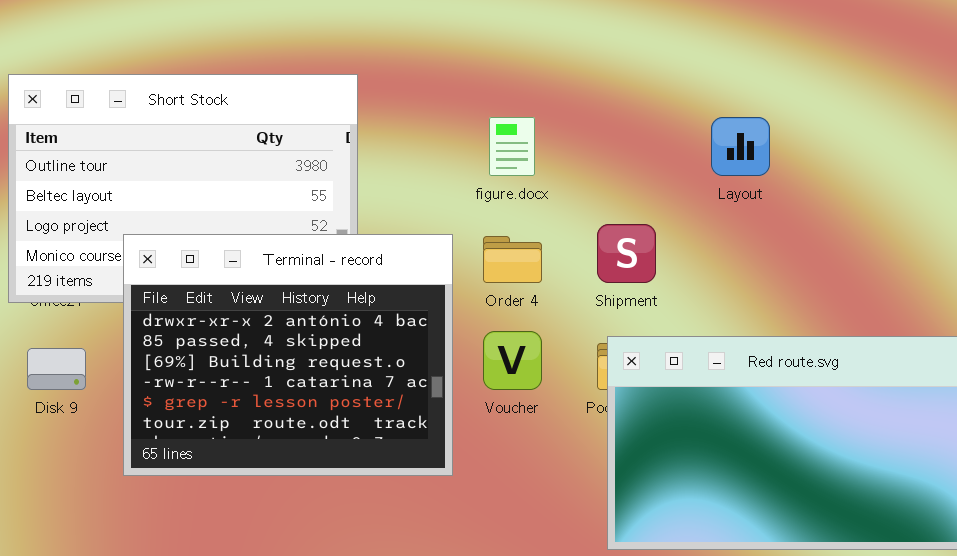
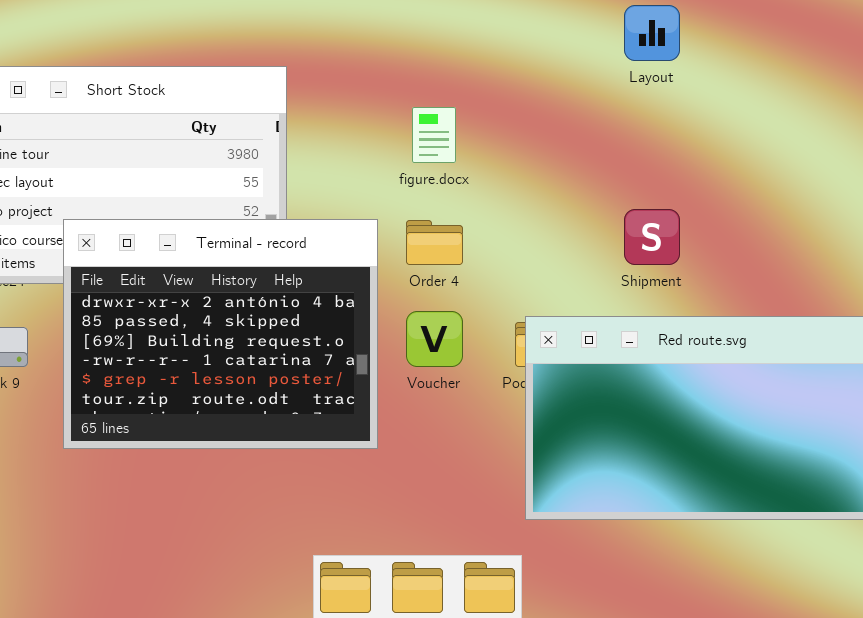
Layout: [711,117,770,176] -> [624,5,680,61], moved
Shipment: [597,224,656,283] -> [624,209,680,265], moved

